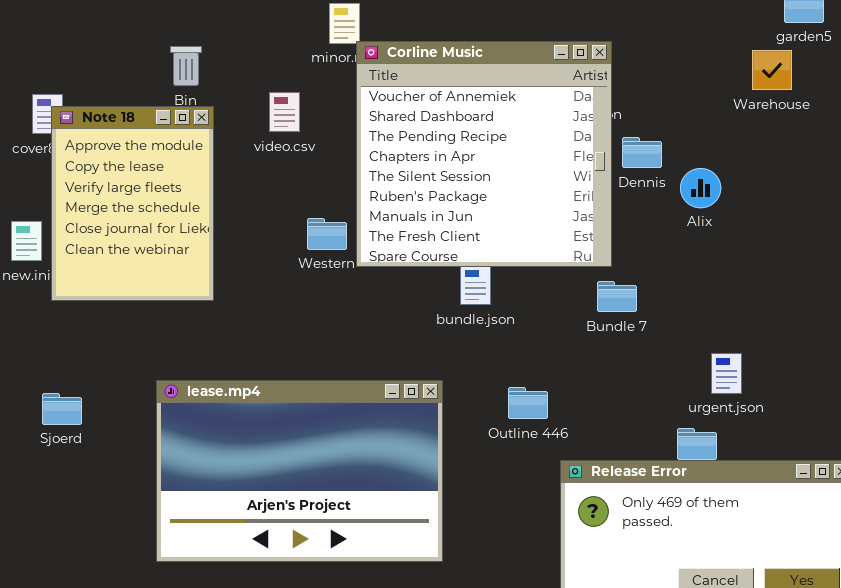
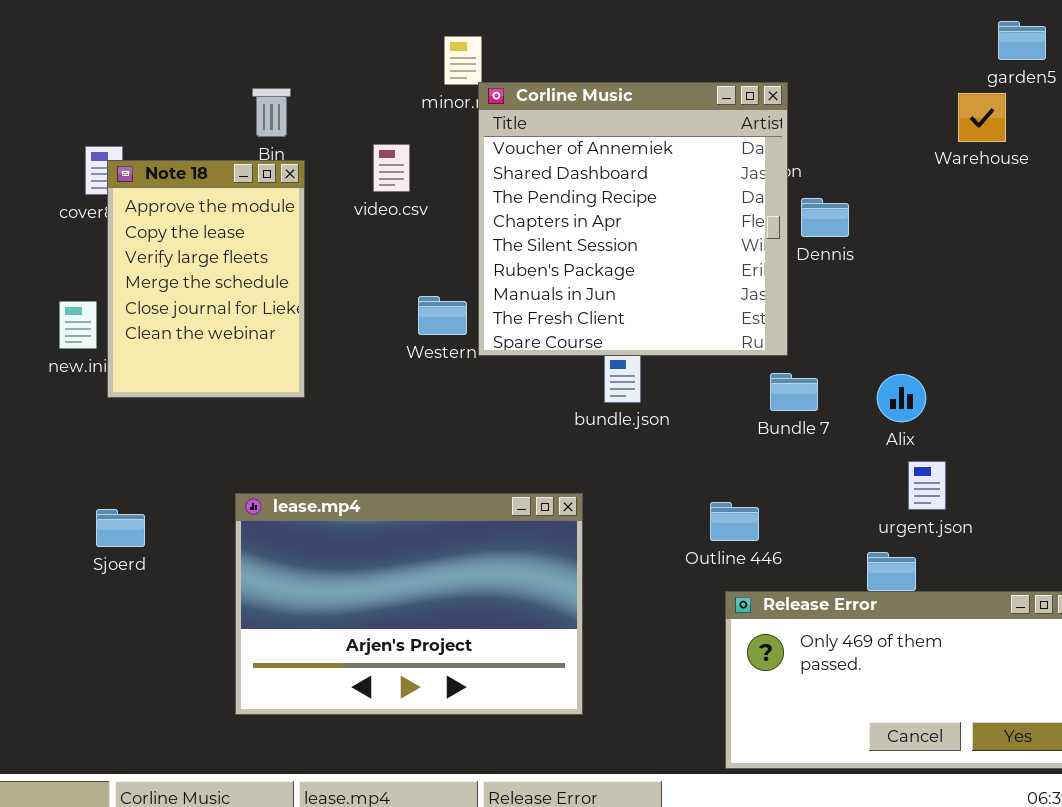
Alix: [680,168,721,208] -> [877,374,926,422], moved
Outline 446: [508,387,548,419] -> [710,502,759,541], moved

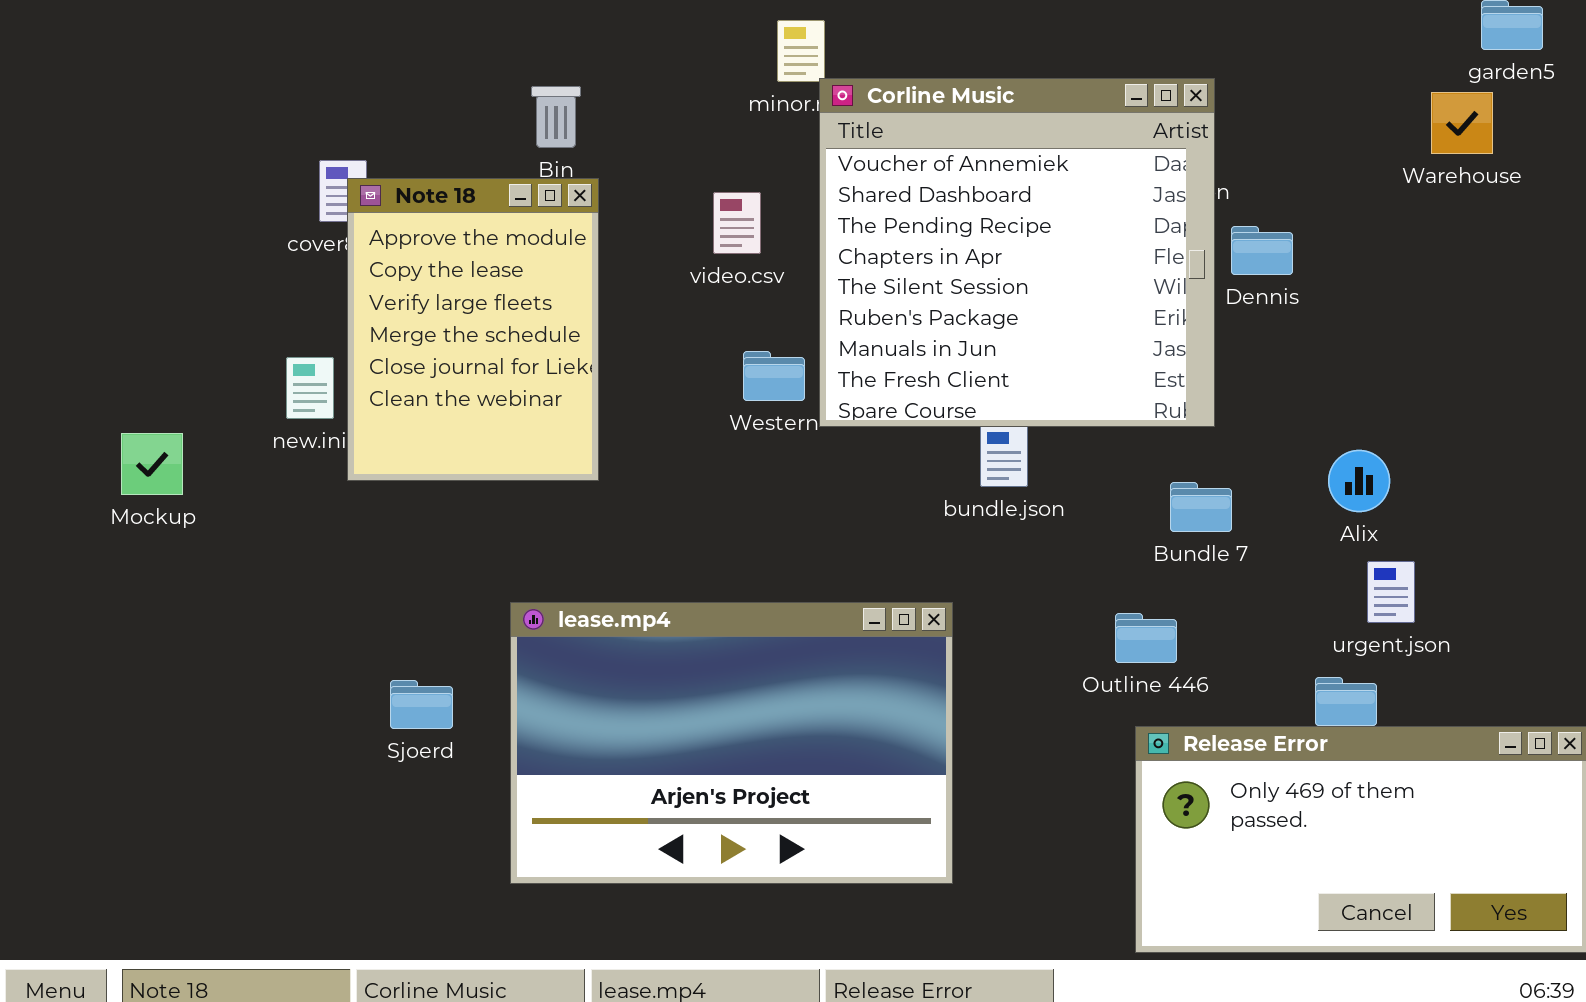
video.csv: [373,144,410,192] -> [713,192,761,254], moved
Bundle 7: [770,373,818,411] -> [1170,482,1232,532], moved
Sjoerd: [96,509,145,547] -> [390,680,453,729], moved

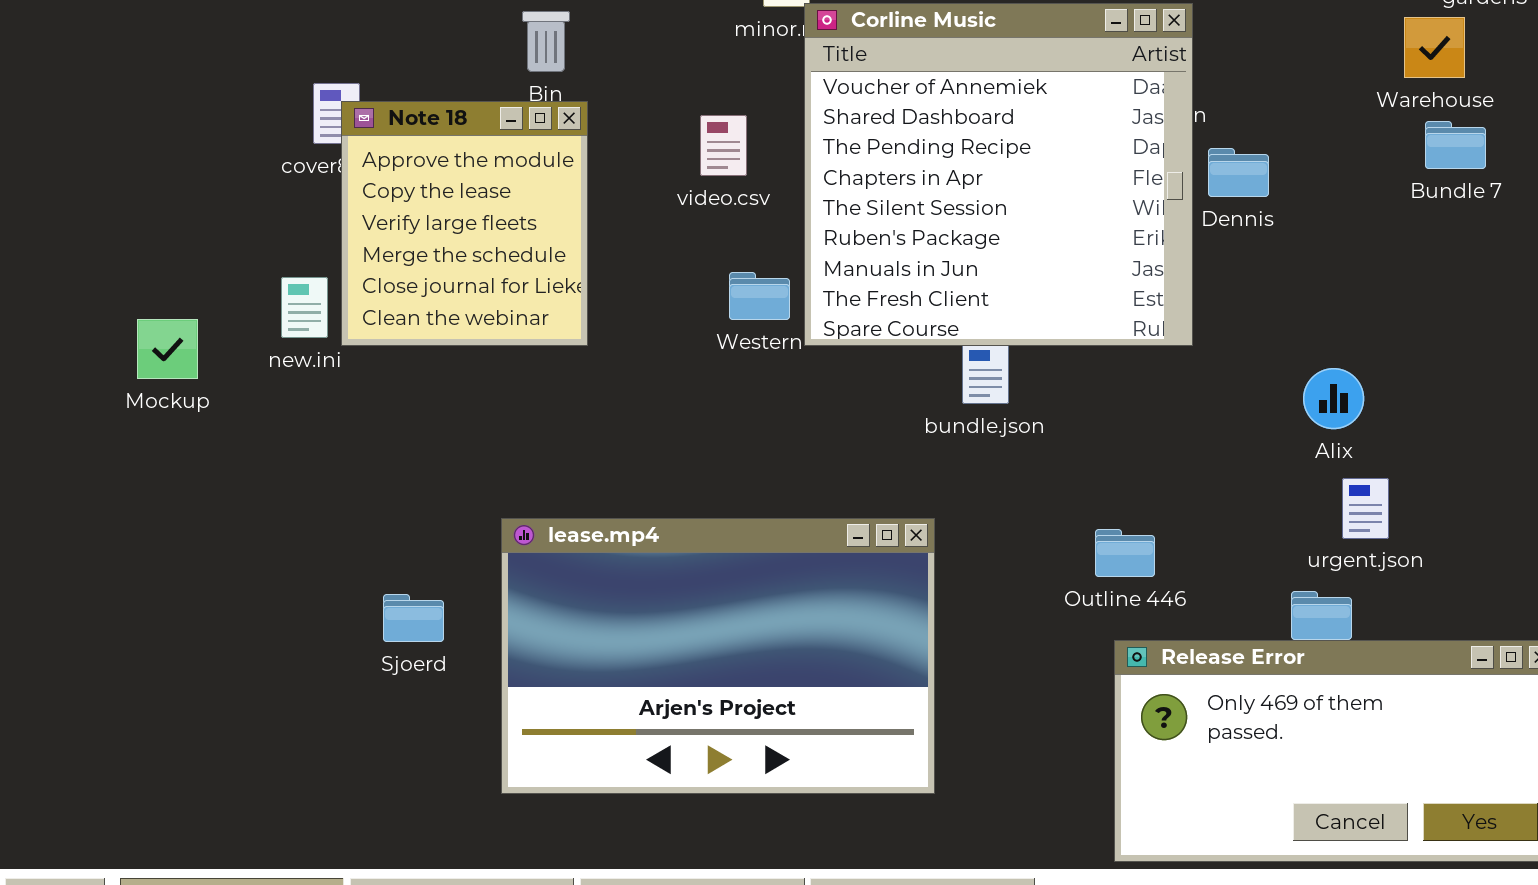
Note 18: [347,178,599,481] -> [341,101,588,346], resized
Mockup: [121,433,183,495] -> [137,319,198,379], moved
Bundle 7: [1170,482,1232,532] -> [1425,121,1486,169], moved

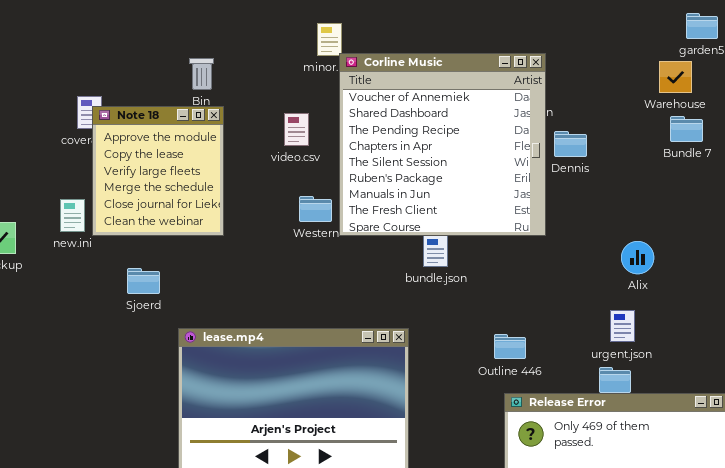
Alix: [1303,368,1364,429] -> [621,241,654,274], moved
urgent.json: [1342,478,1389,539] -> [610,310,635,342], moved
Sjoerd: [383,594,444,642] -> [127,268,160,294], moved

